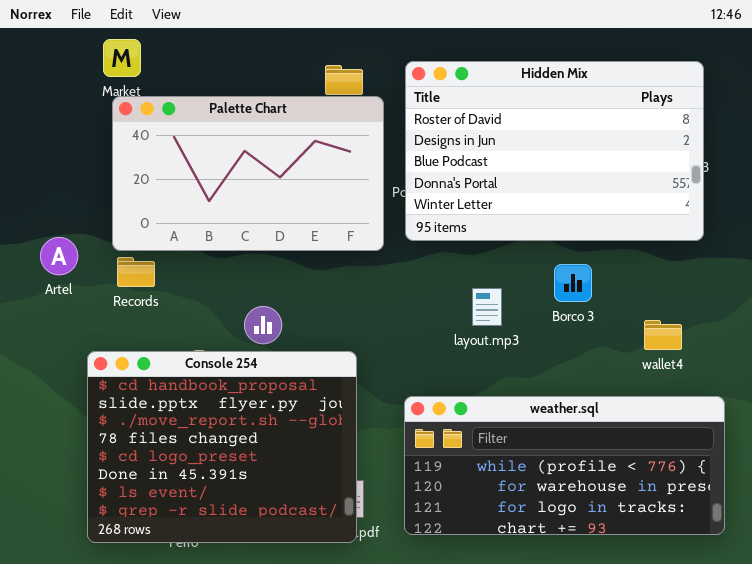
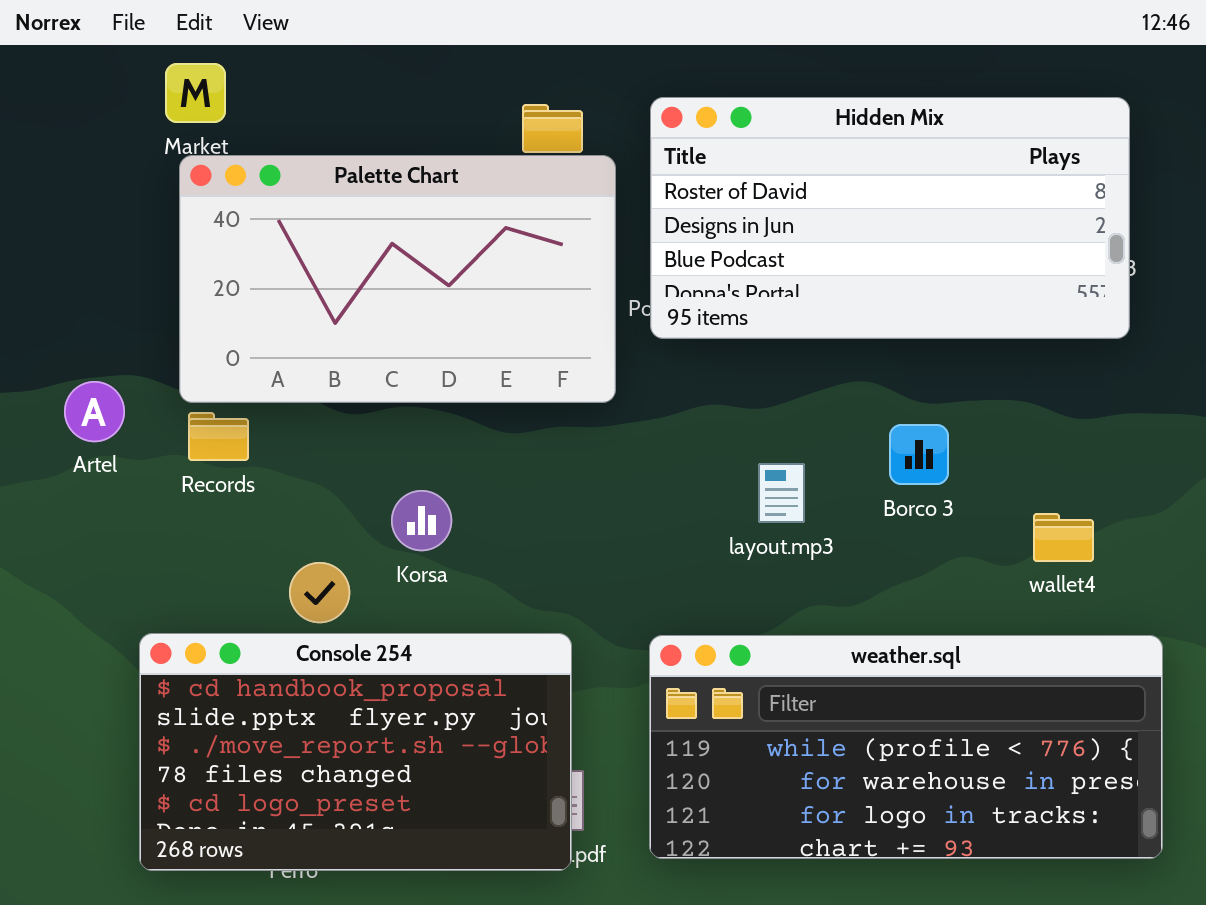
Hidden Mix: [405,61,704,241] -> [650,97,1130,339], resized
Console 254: [87,351,357,543] -> [139,633,572,871], resized

